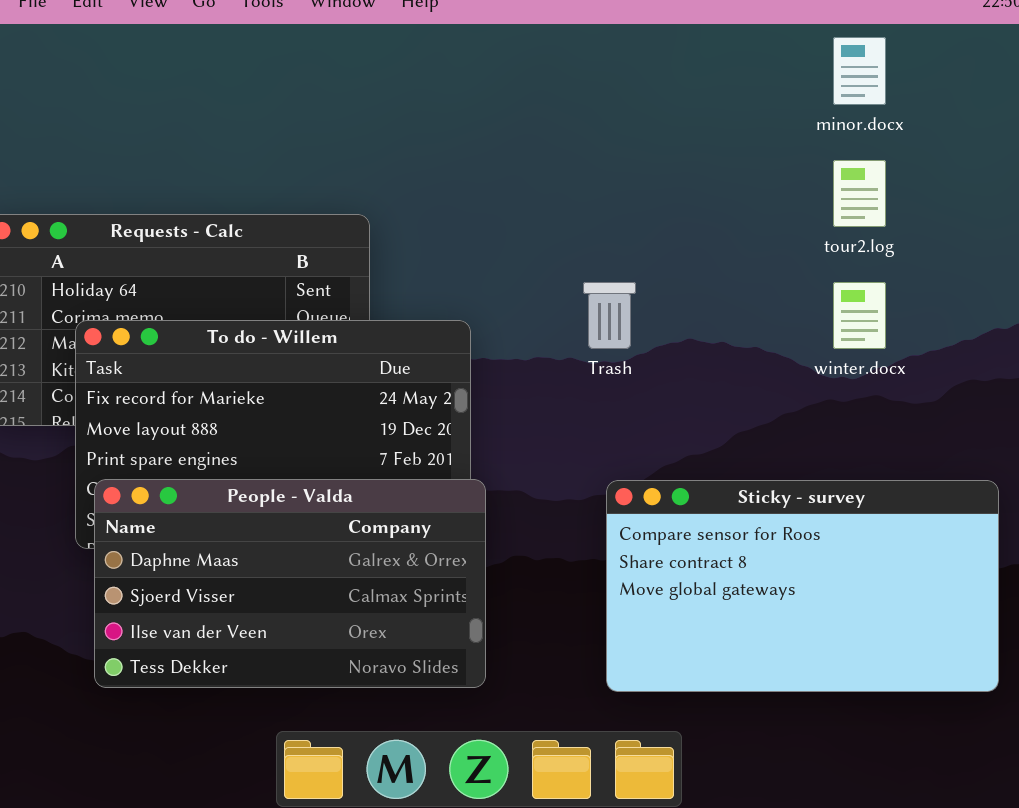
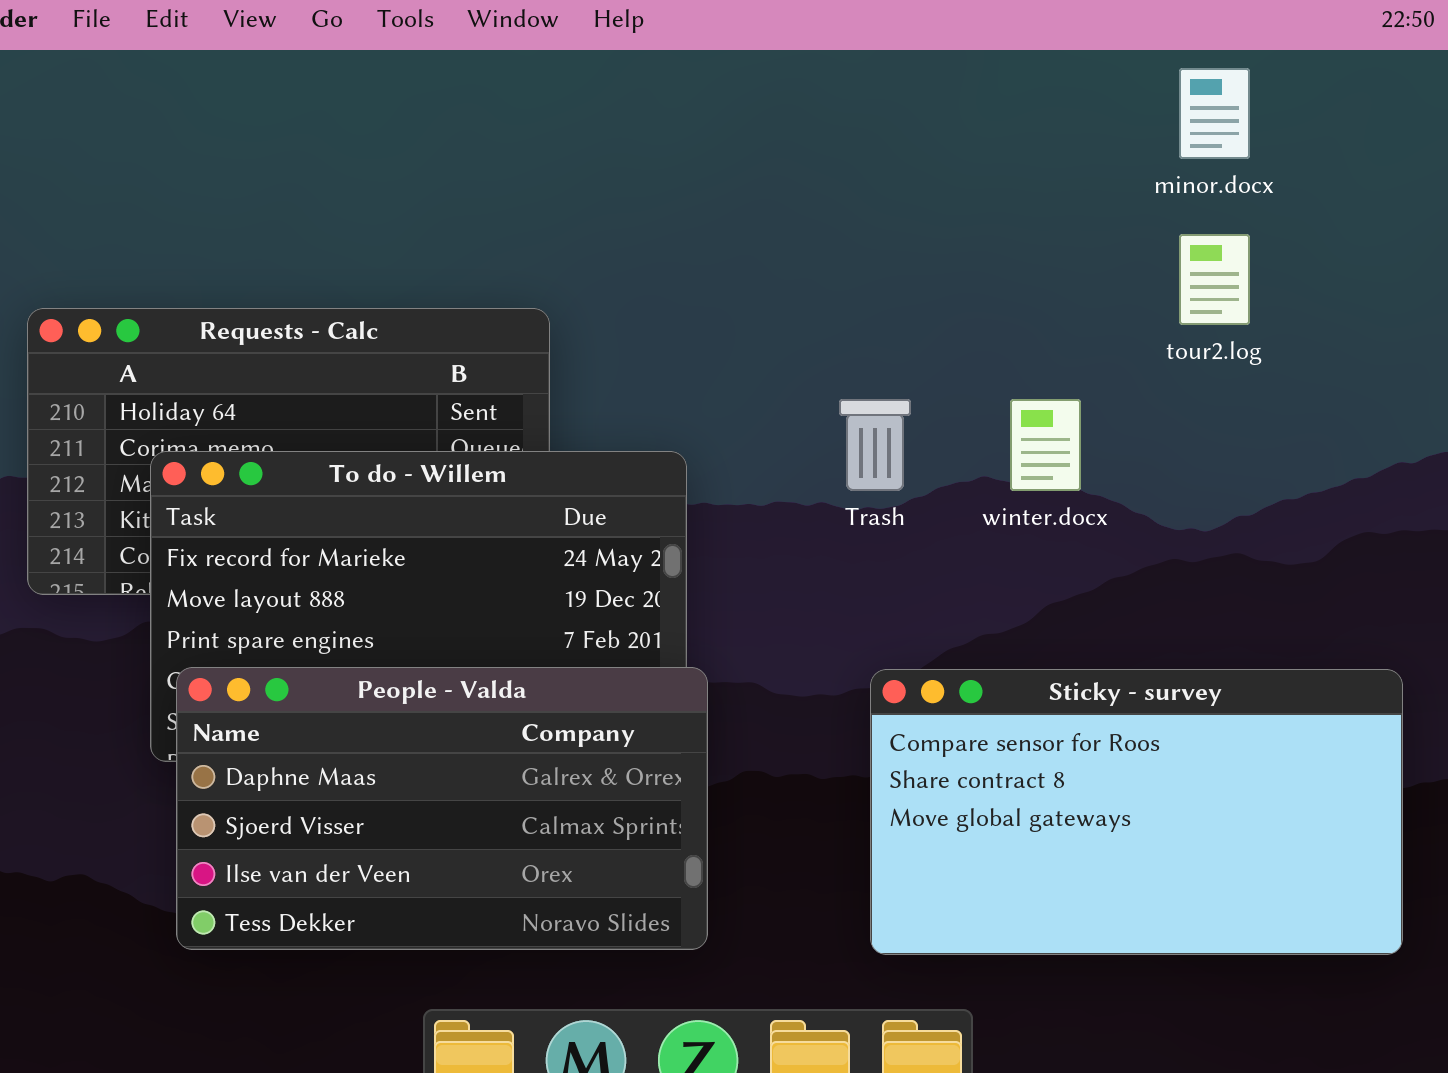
winter.docx: [833,282,886,349] -> [1010,399,1081,491], moved

